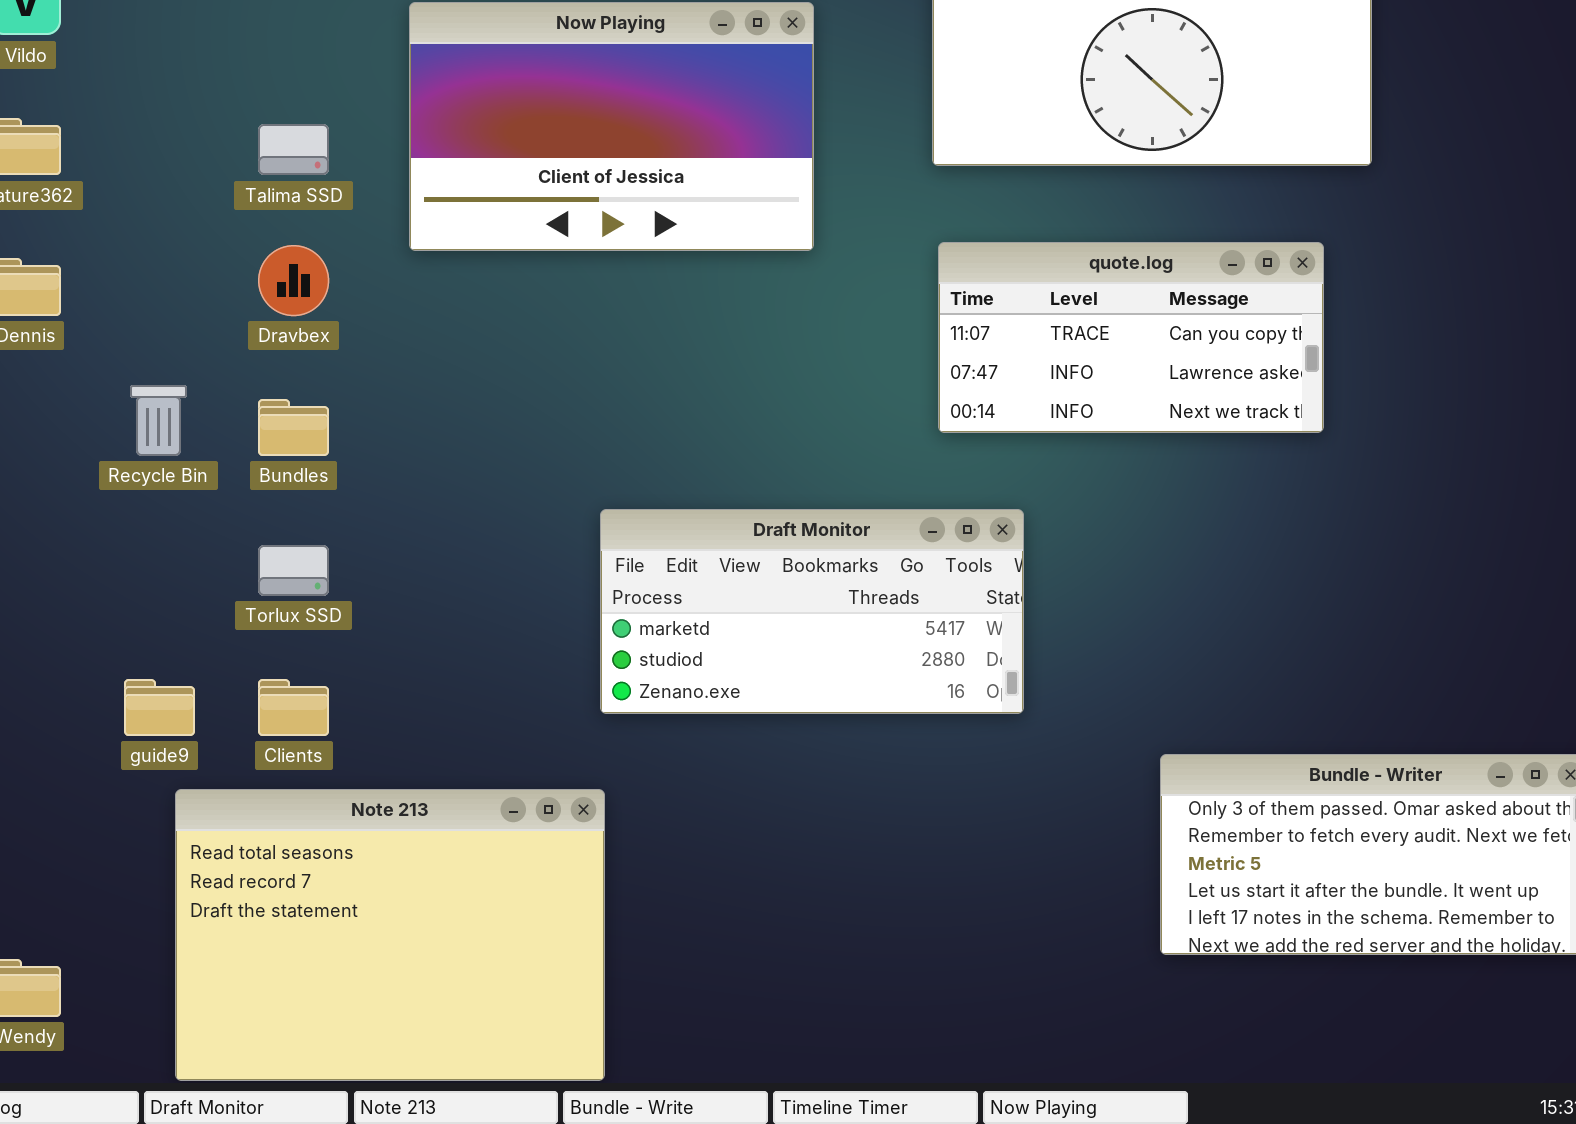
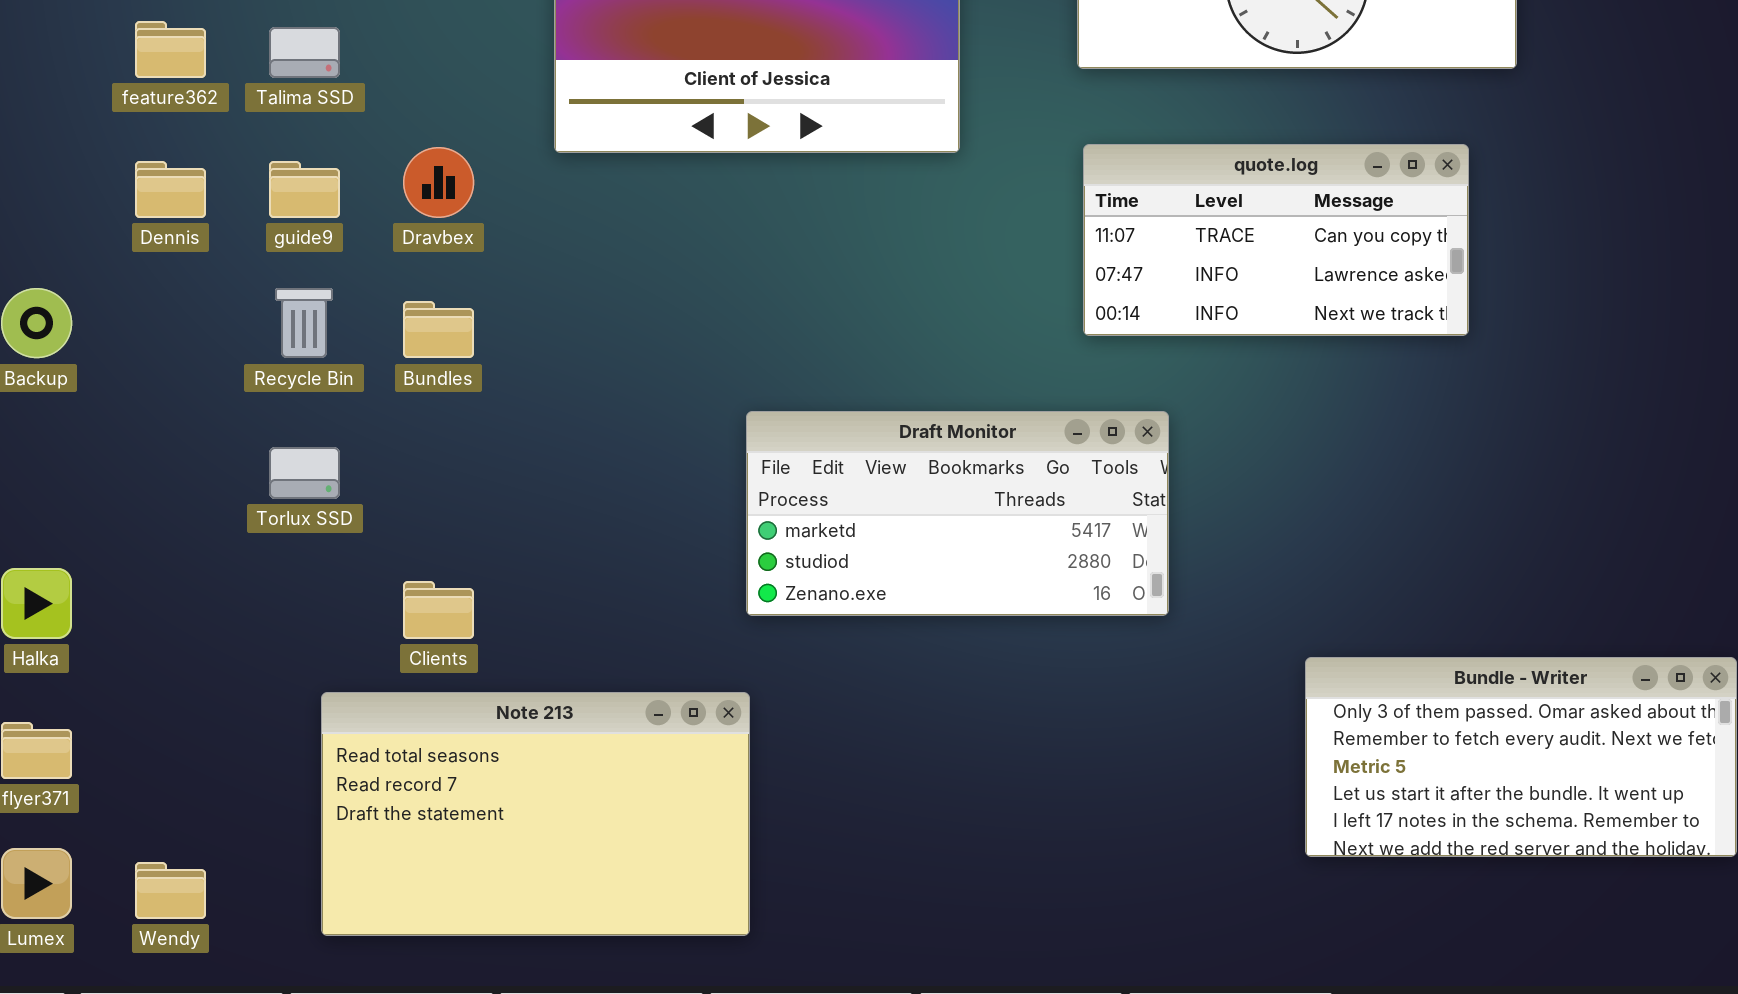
Talima SSD: [258,124,329,175] -> [269,27,340,78], moved
Torlux SSD: [258,545,329,596] -> [269,447,340,499], moved
guide9: [124,679,195,736] -> [269,161,340,218], moved
Note 213: [175,789,605,1081] -> [321,692,750,936], resized

